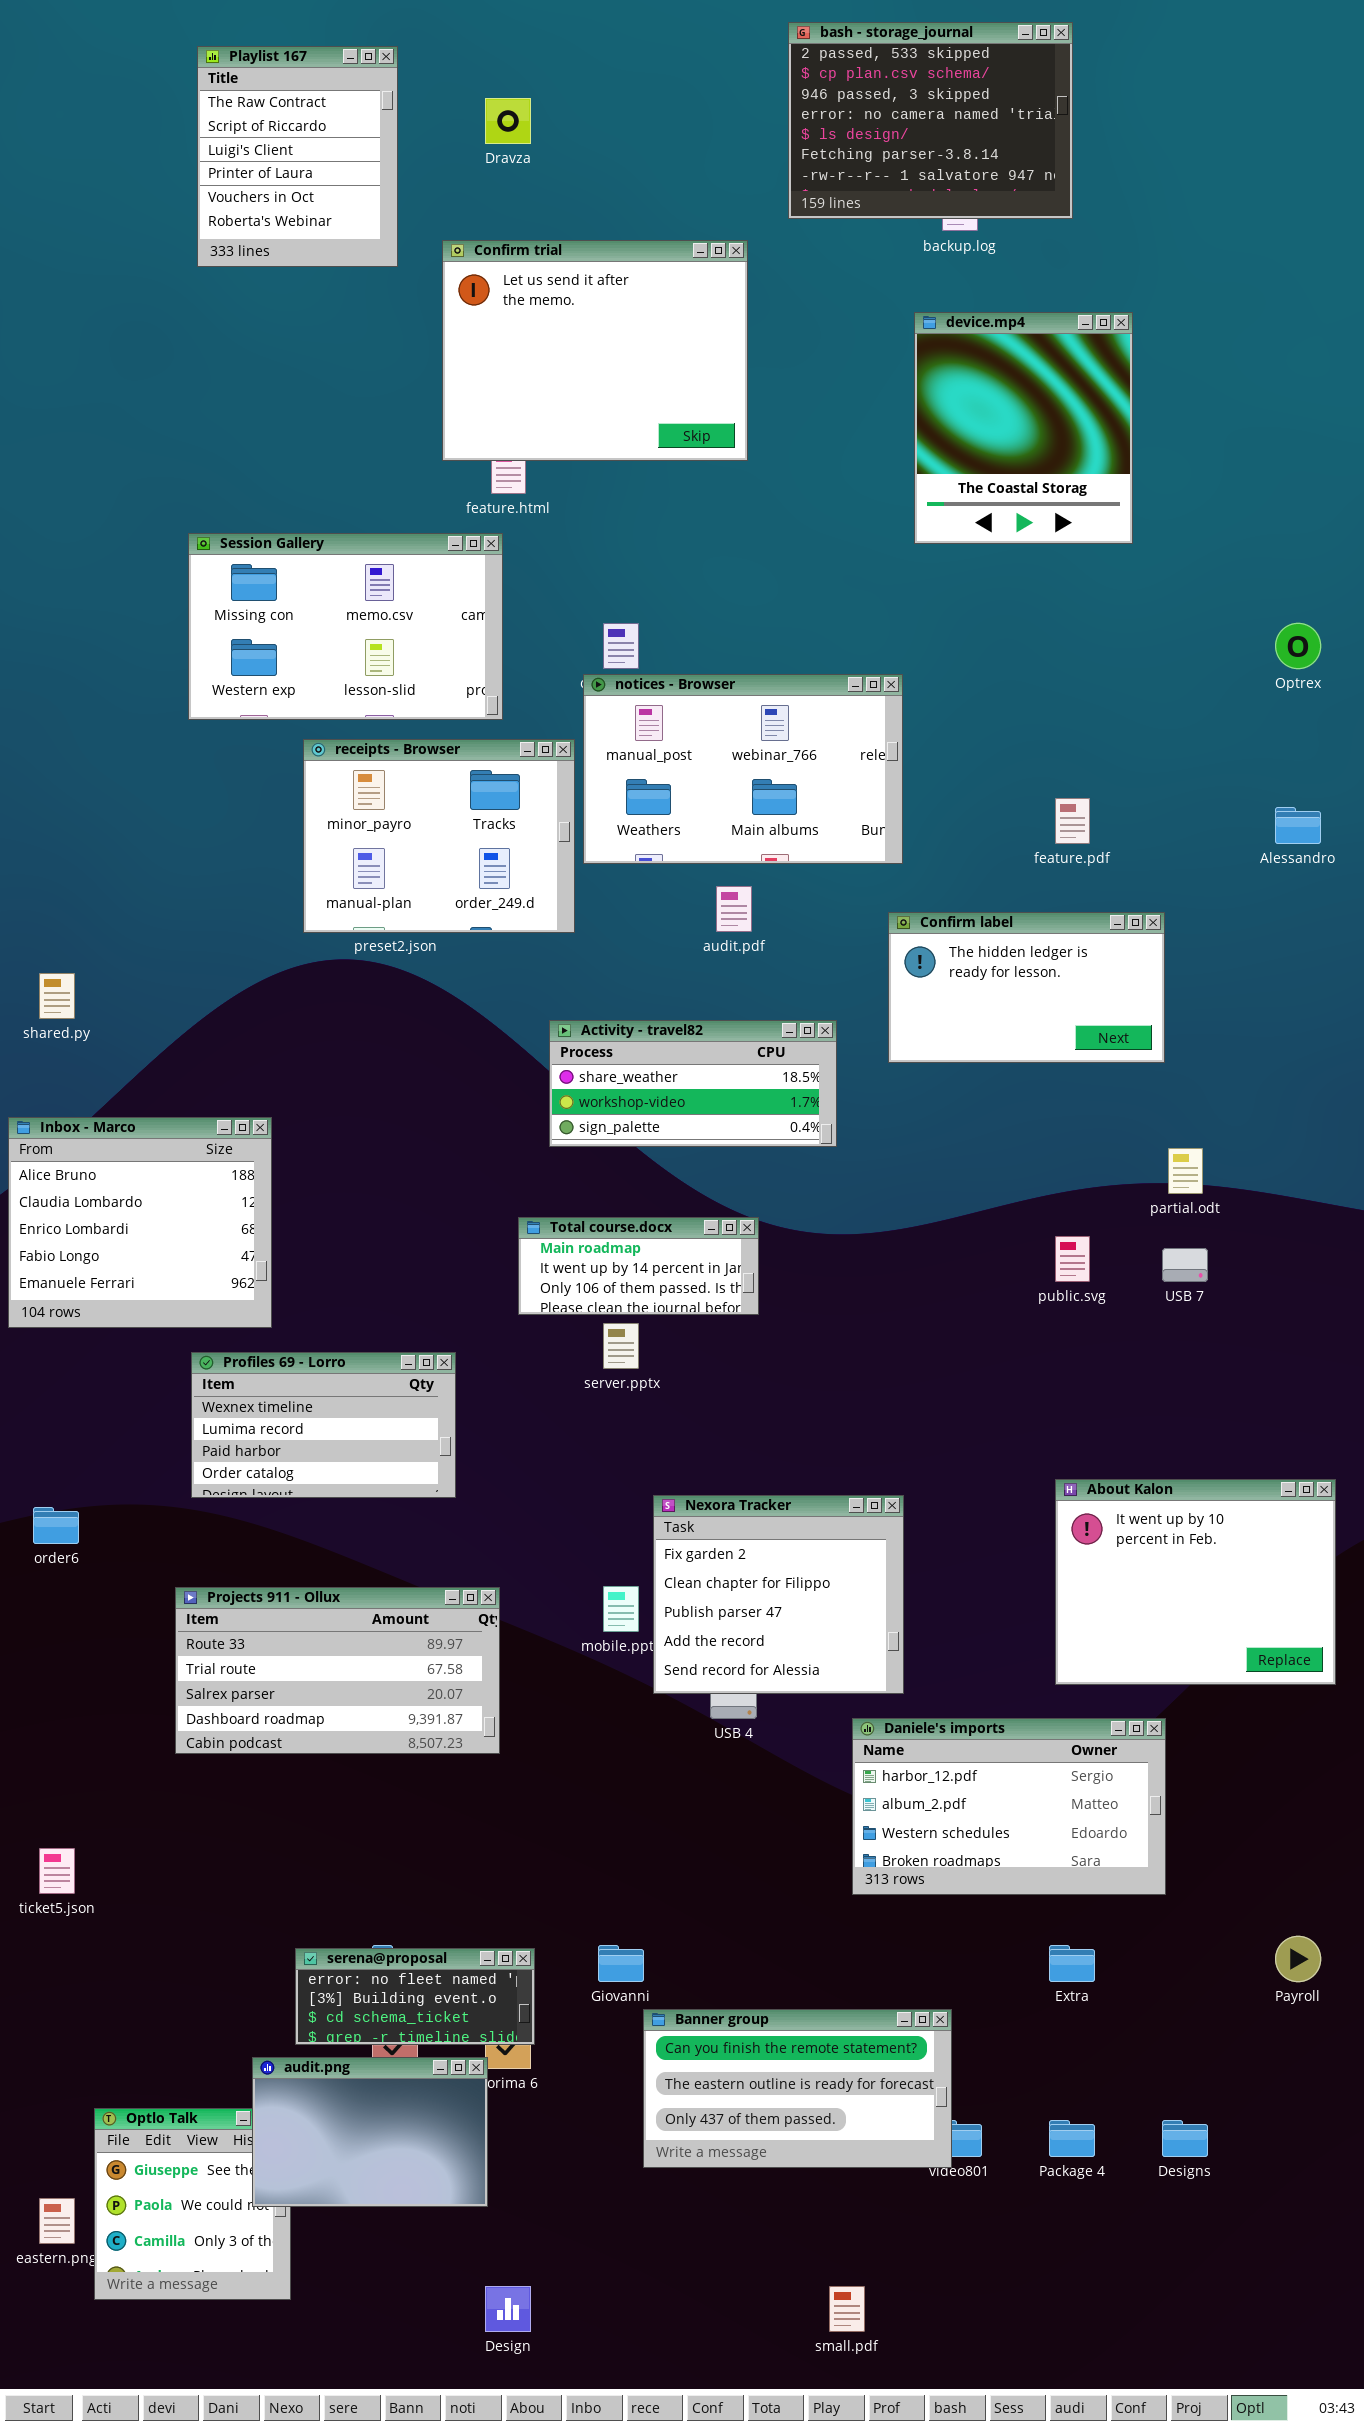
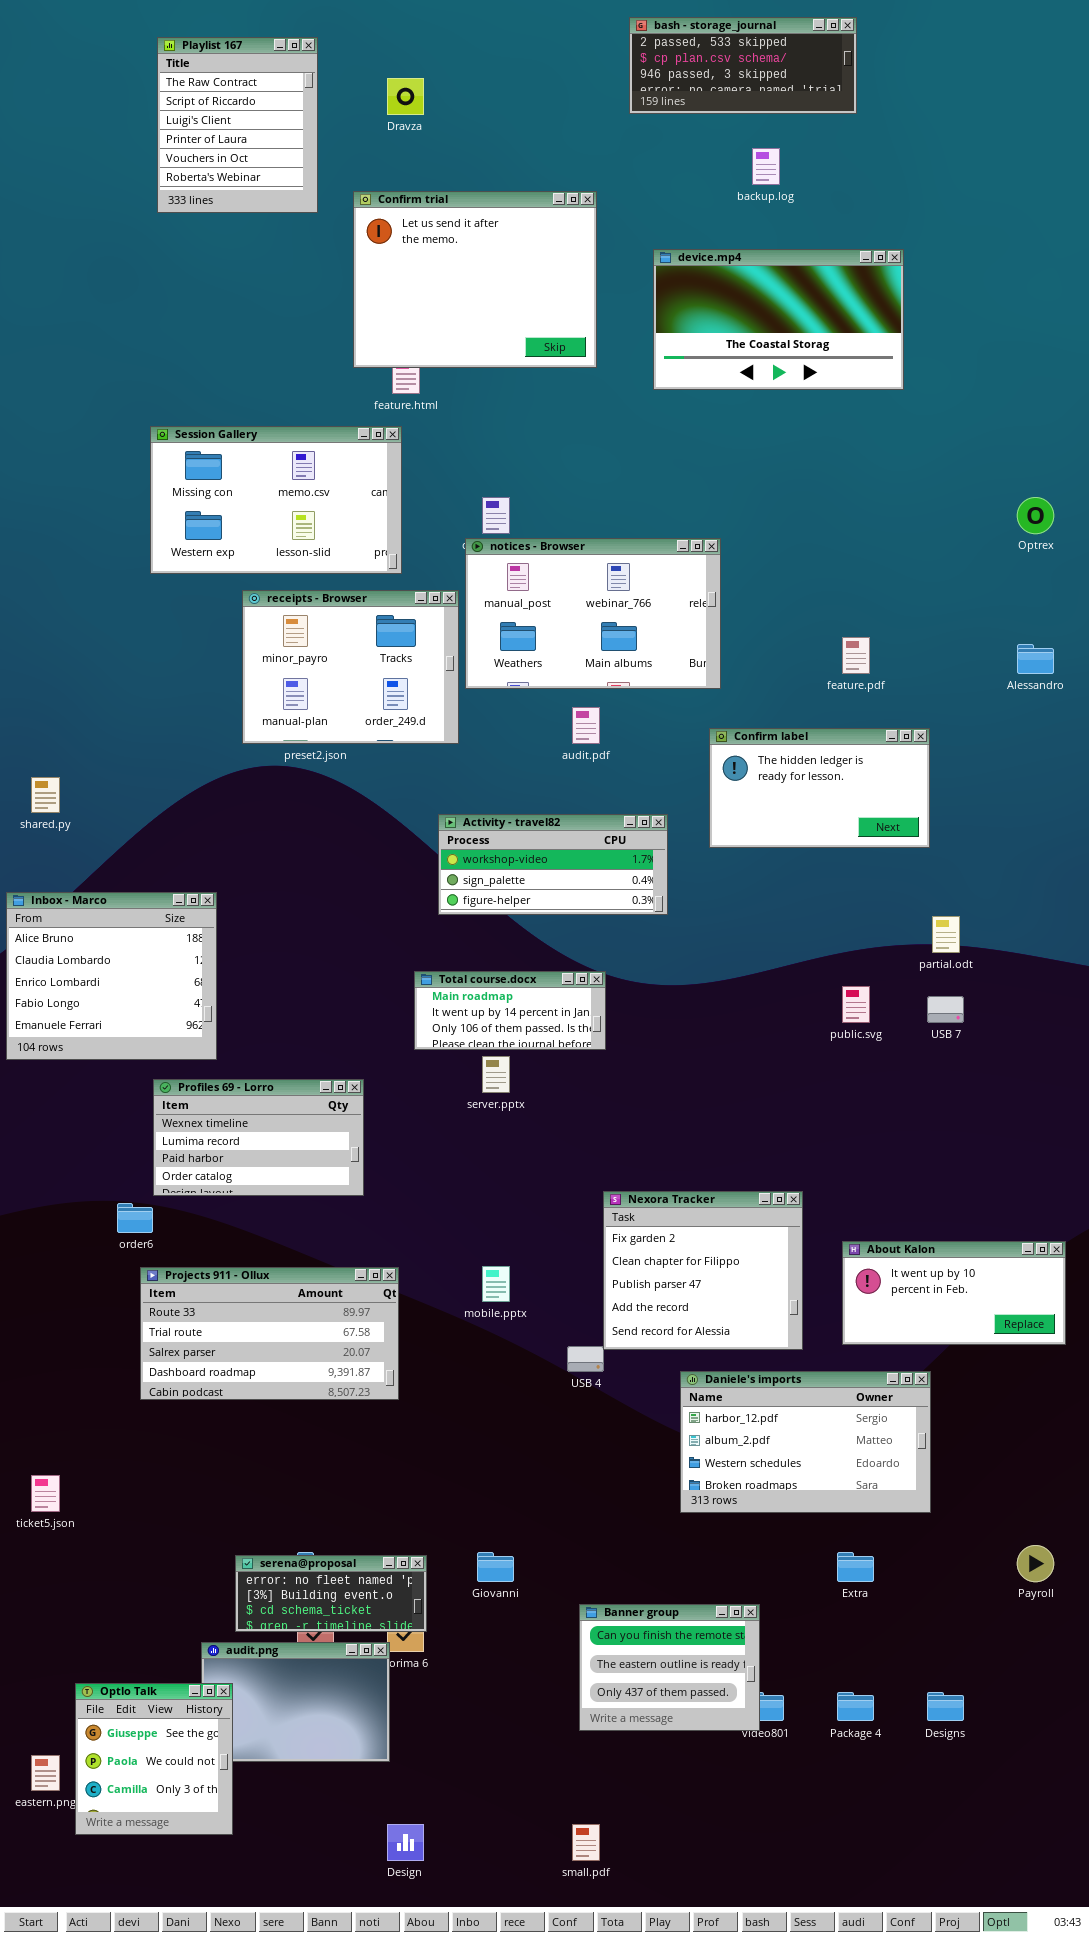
bash - storage_journal: [788,22,1073,219] -> [629,17,857,114], resized
device.mp4: [914,312,1133,544] -> [653,249,904,390], resized
Activity - travel82: [549,1020,837,1147] -> [438,814,668,915], scrolled down 1 row
About Kalon: [1055,1479,1336,1685] -> [842,1241,1066,1345], resized
Nexora Tracker: [653,1495,904,1694] -> [603,1191,803,1350], moved
order6: [33,1507,79,1544] -> [117,1203,153,1233], moved
Banner group: [643,2009,952,2168] -> [579,1604,760,1731], resized
Optlo Talk: [94,2108,291,2300] -> [75,1683,233,1835], raised
small.pdf: [829,2286,865,2332] -> [572,1824,600,1861], moved

